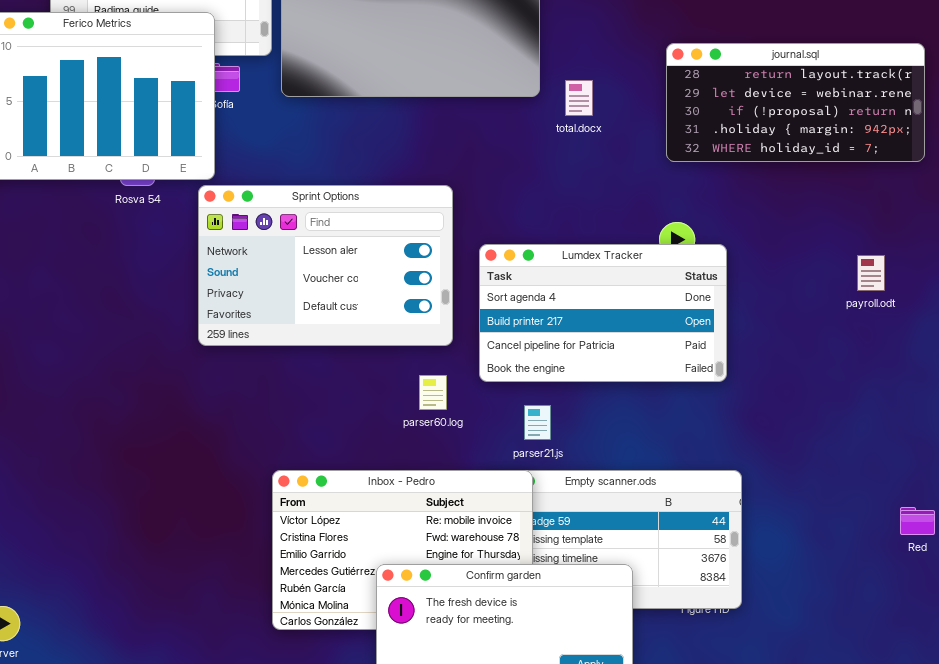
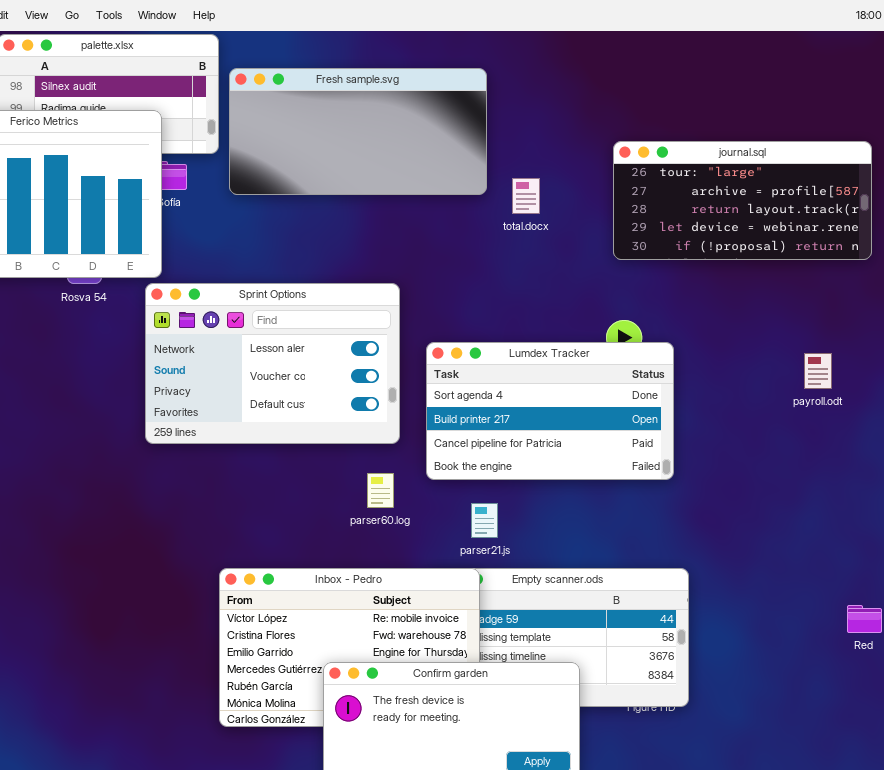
journal.sql: [666,43,925,162] -> [613,141,872,260], scrolled up 2 rows

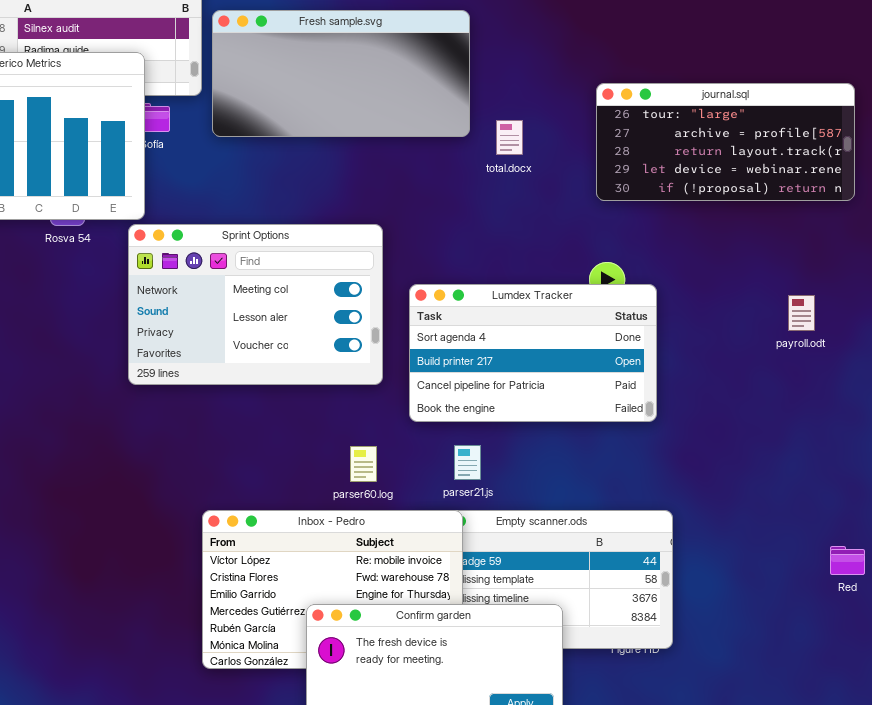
Sprint Options: [145,283,400,444] -> [128,224,383,385], scrolled up 1 row
parser60.log: [367,473,394,508] -> [350,446,377,482], moved

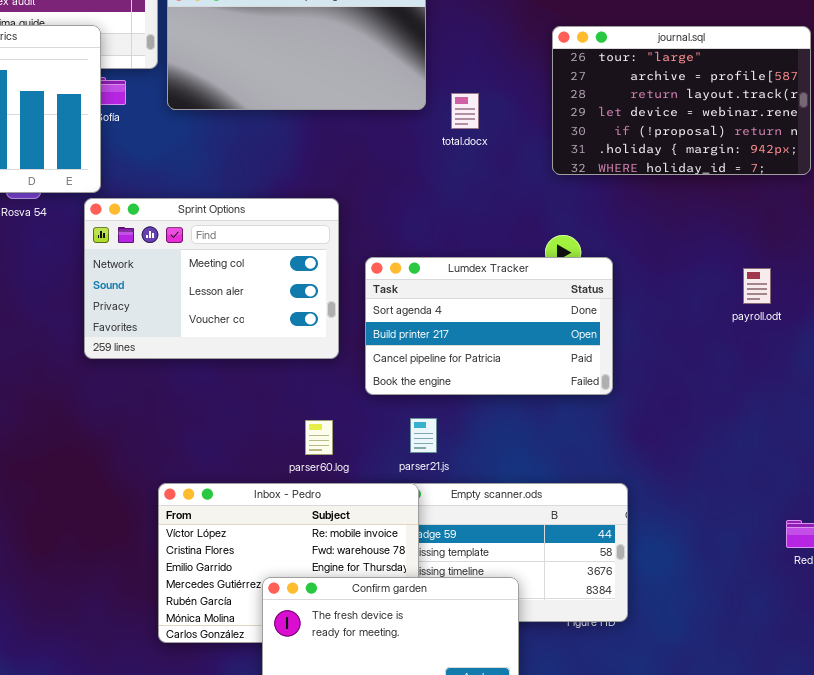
journal.sql: [596,83,855,201] -> [552,26,811,175], resized

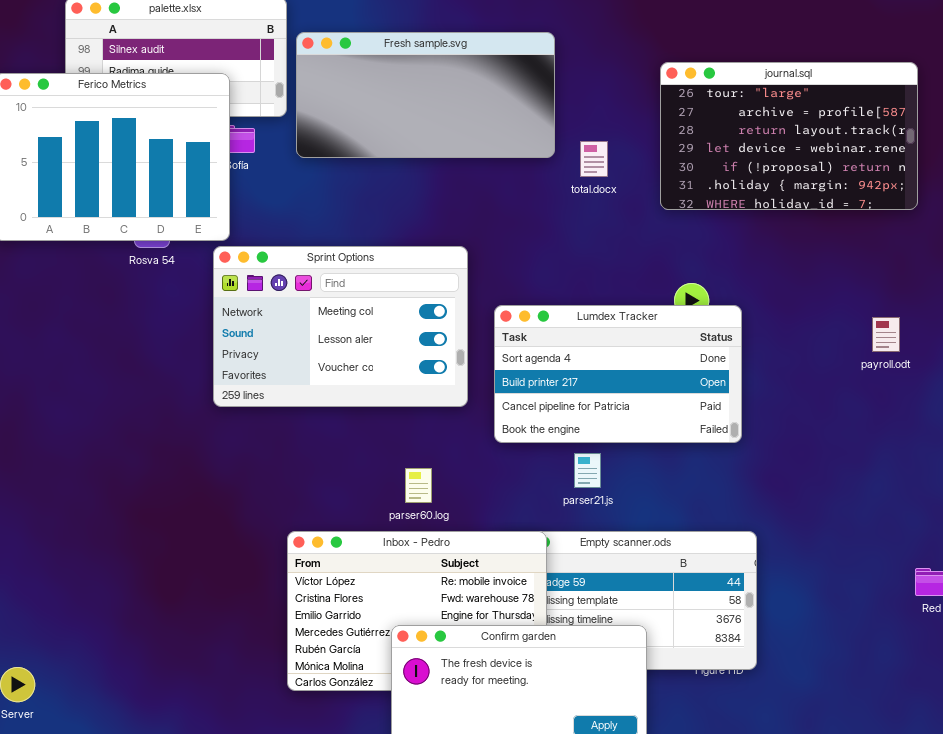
journal.sql: [552,26,811,175] -> [660,62,918,210], moved
parser21.js: [410,418,437,453] -> [574,453,601,488], moved
parser60.log: [305,420,333,455] -> [405,468,432,503], moved

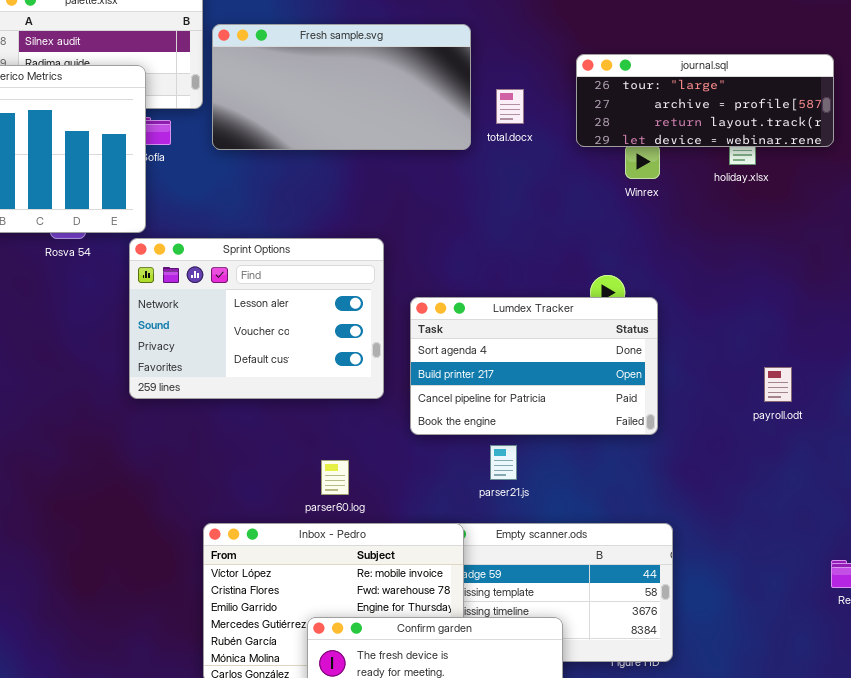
journal.sql: [660,62,918,210] -> [576,54,834,147], resized
total.docx: [580,141,608,177] -> [496,89,524,124], moved
Sprint Options: [213,246,468,407] -> [129,238,384,399], scrolled down 1 row
payroll.odt: [872,317,900,352] -> [764,367,792,402], moved

